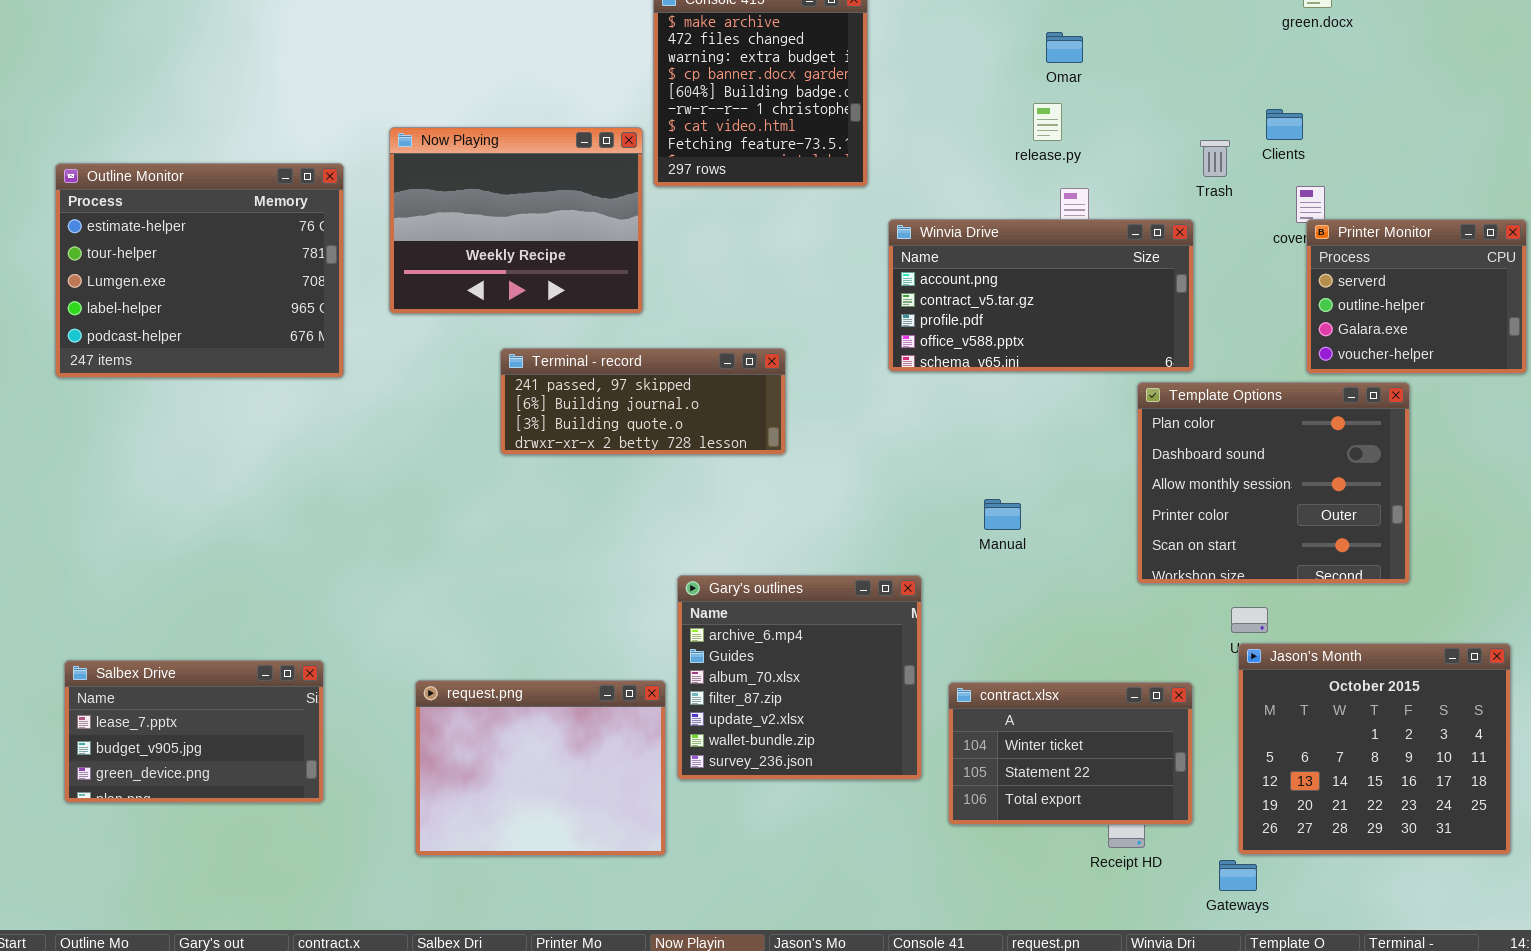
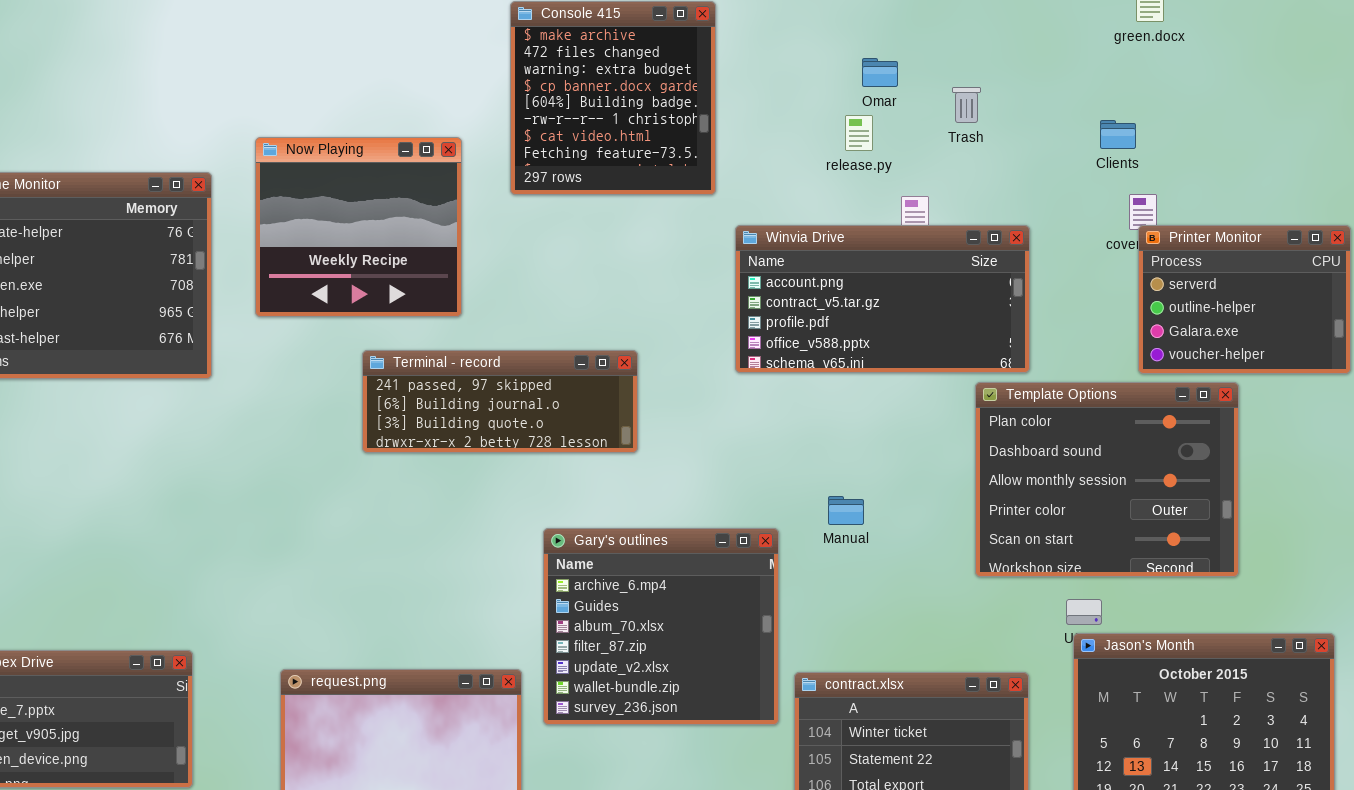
Omar: [1046,32,1083,63] -> [862,58,898,87], moved
release.py: [1033,103,1062,141] -> [845,115,873,151], moved
Now Playing: [389,127,643,314] -> [255,137,462,317], resized
Trash: [1200,140,1230,177] -> [952,87,981,123], moved
Gary's outlines: [677,575,922,780] -> [543,528,779,725], moved

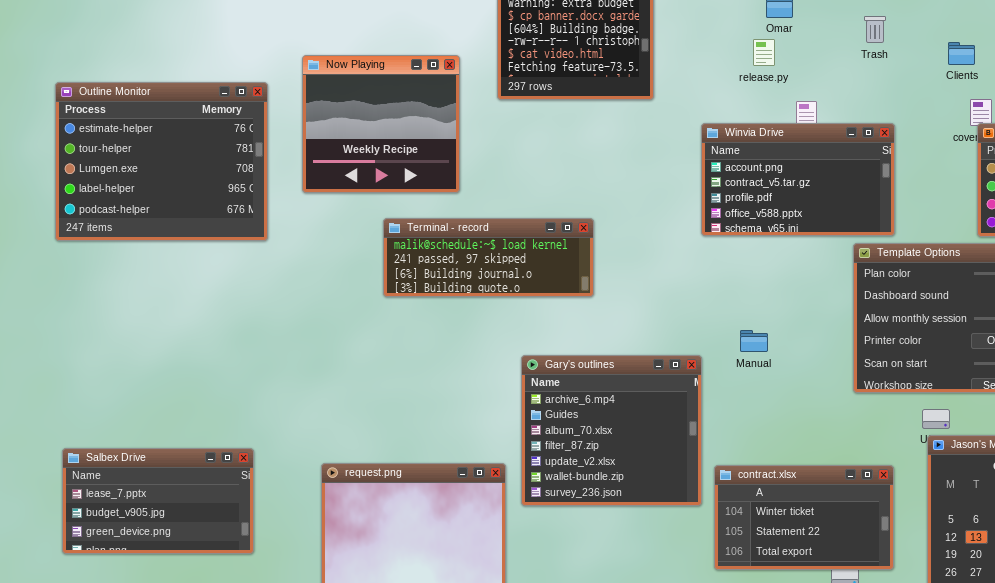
Trash: [952,87,981,123] -> [864,16,886,43], moved
Winvia Drive: [735,225,1030,373] -> [701,123,895,236], resized
Terminal - record: [362,350,638,453] -> [383,218,594,297], scrolled up 1 row

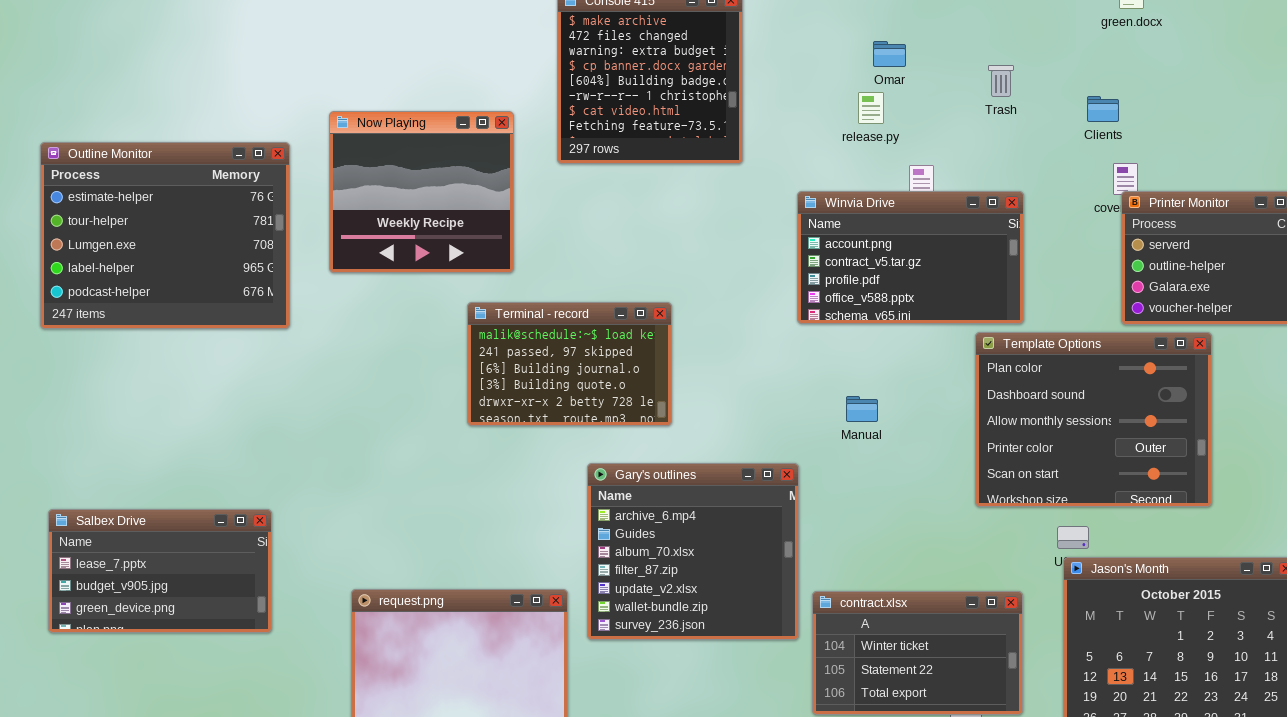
Terminal - record: [383,218,594,297] -> [467,302,672,426], resized
Manual: [740,330,768,352] -> [846,396,878,422], moved
Salbex Drive: [62,448,254,554] -> [48,509,272,633], moved

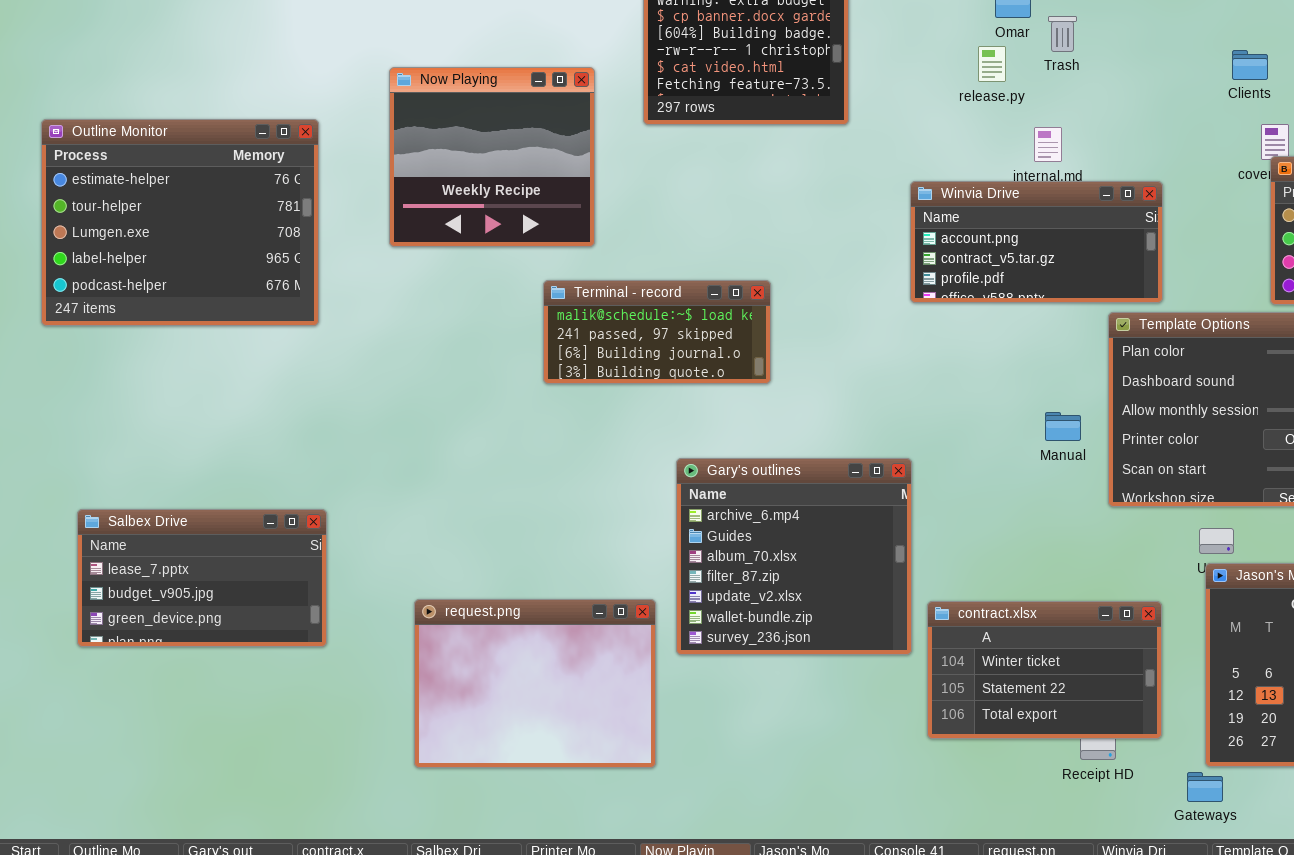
Trash: [988,65,1014,97] -> [1048,16,1077,52], moved
Outline Monitor: [40,142,290,329] -> [41,119,319,326], moved
Winvia Drive: [797,191,1024,324] -> [910,181,1163,303], resized
Terminal - record: [467,302,672,426] -> [543,280,771,384], resized
Manual: [846,396,878,422] -> [1045,412,1081,441], moved

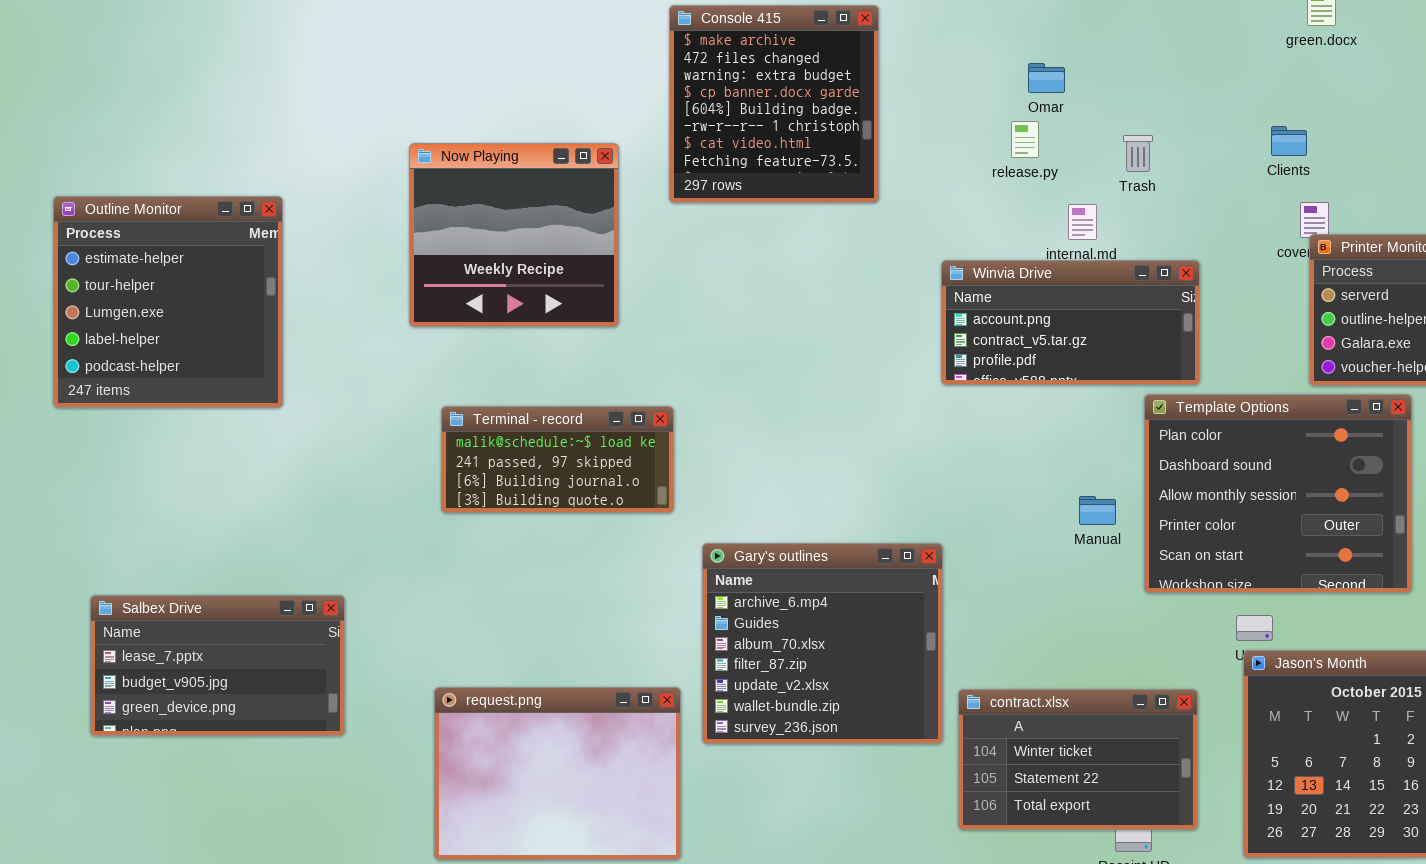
Trash: [1048,16,1077,52] -> [1123,135,1153,172], moved
Outline Monitor: [41,119,319,326] -> [53,196,283,408], resized
Terminal - record: [543,280,771,384] -> [441,406,674,513], moved

